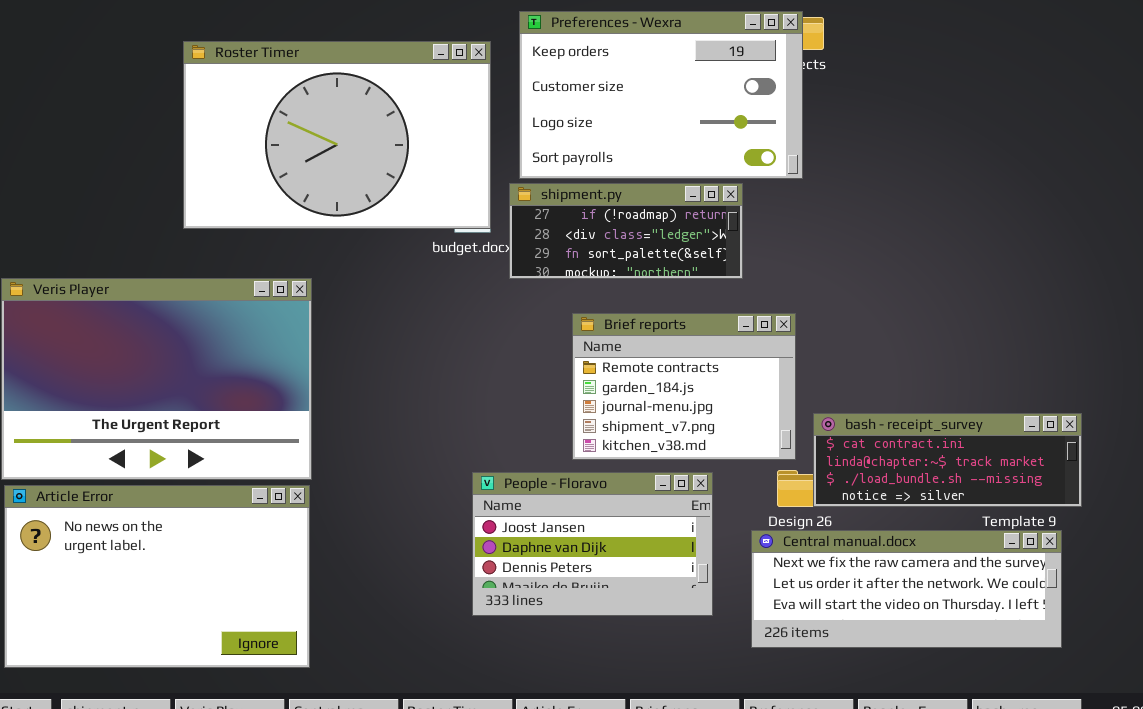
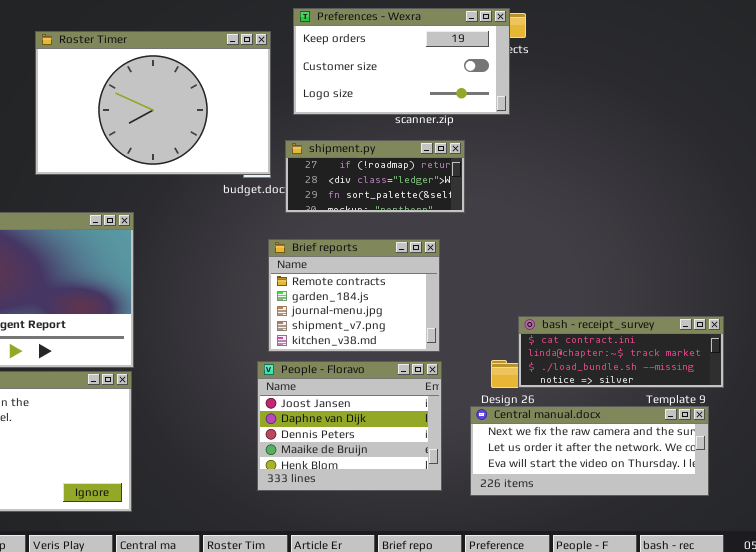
Preferences - Wexra: [519,11,803,179] -> [293,8,510,115], resized
Brief reports: [572,313,796,460] -> [268,239,440,352], moved
People - Floravo: [472,472,713,616] -> [257,361,442,491], resized

